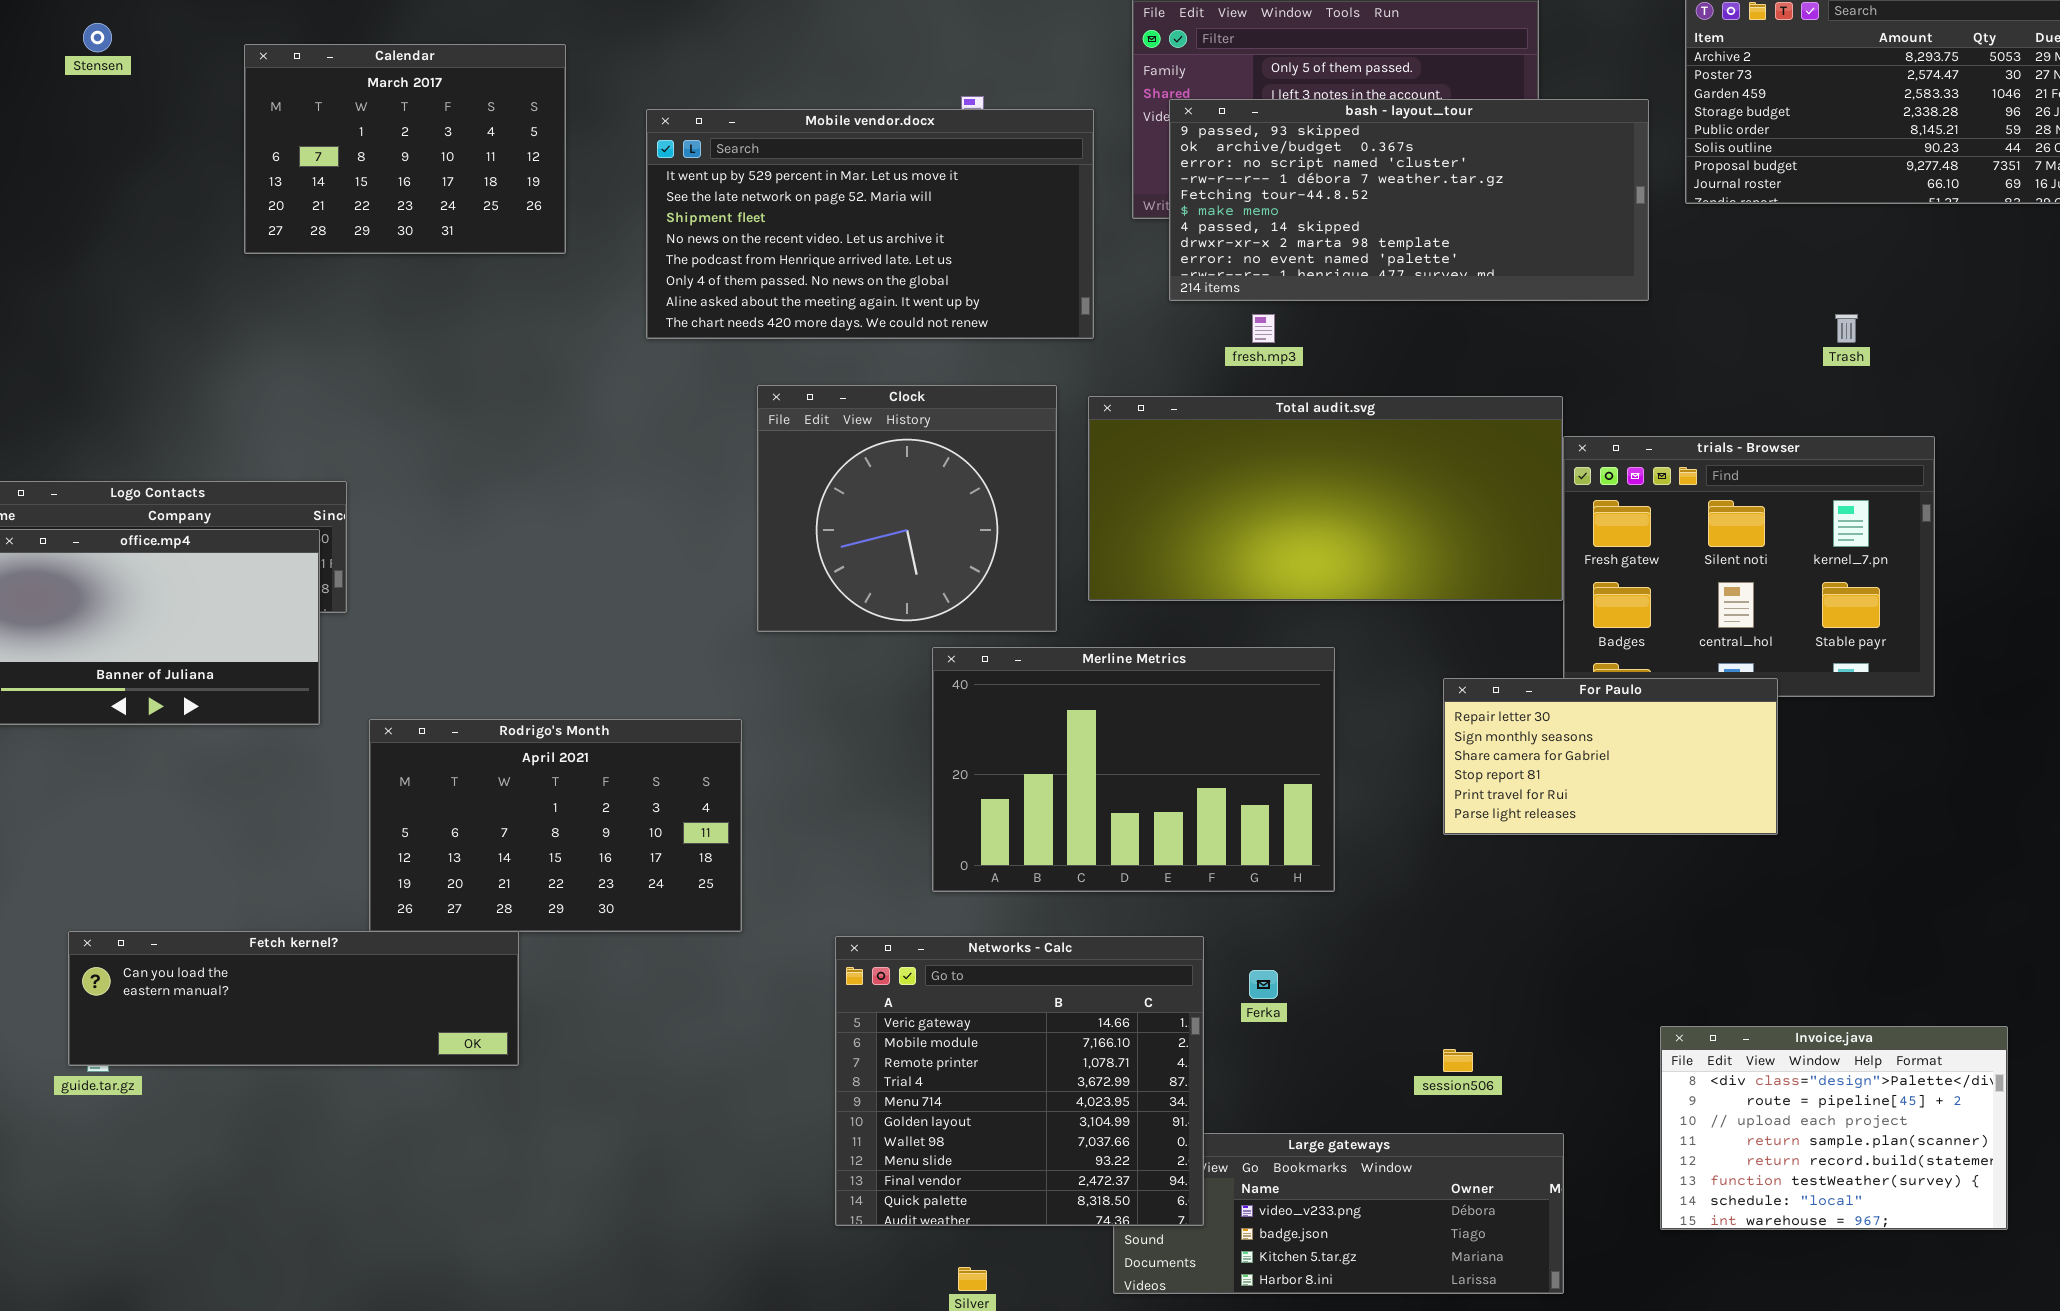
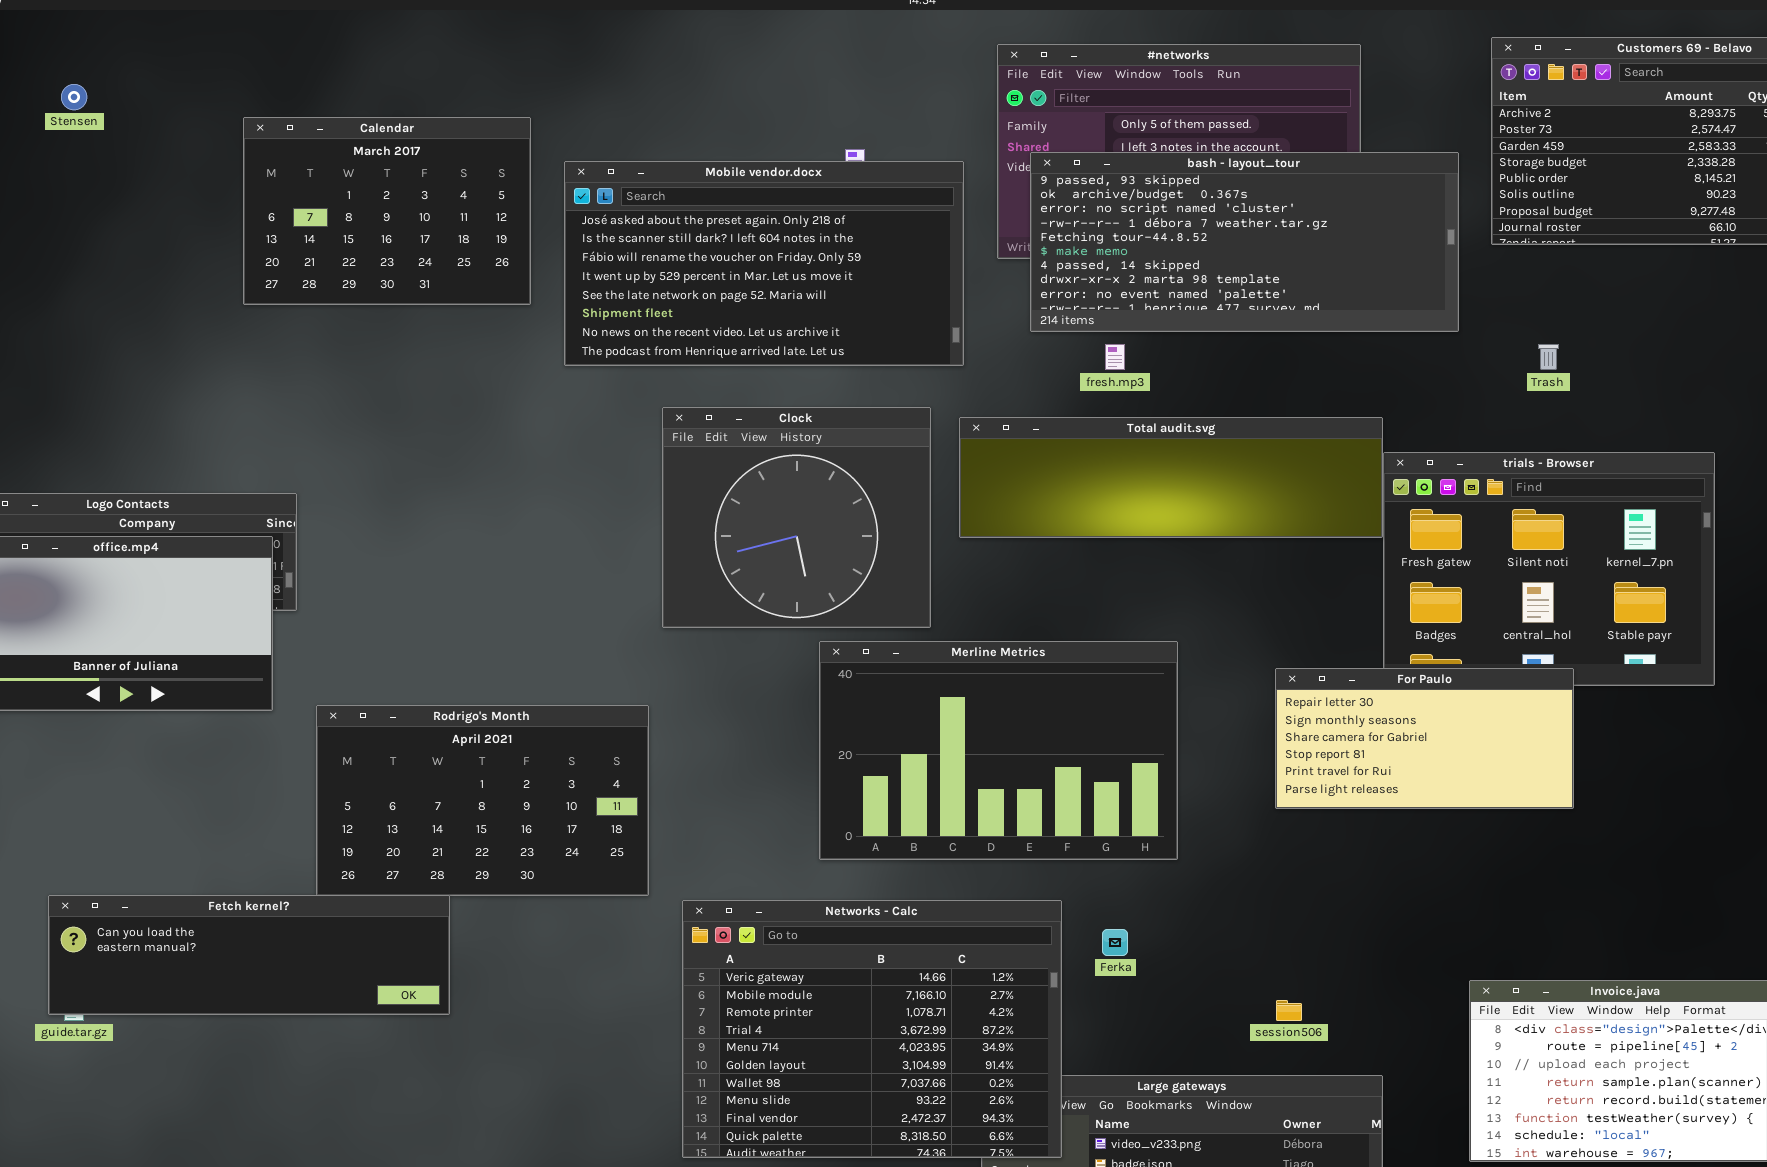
Calendar: [244,44,566,254] -> [243,117,531,305], moved
Mobile vendor.docx: [646,109,1094,339] -> [564,161,964,366], scrolled up 3 rows
Trash: [1835,314,1858,343] -> [1538,344,1559,370], moved
Total audit.svg: [1088,396,1563,601] -> [959,417,1383,538], resized
Networks - Calc: [835,936,1204,1226] -> [682,900,1062,1158], resized

